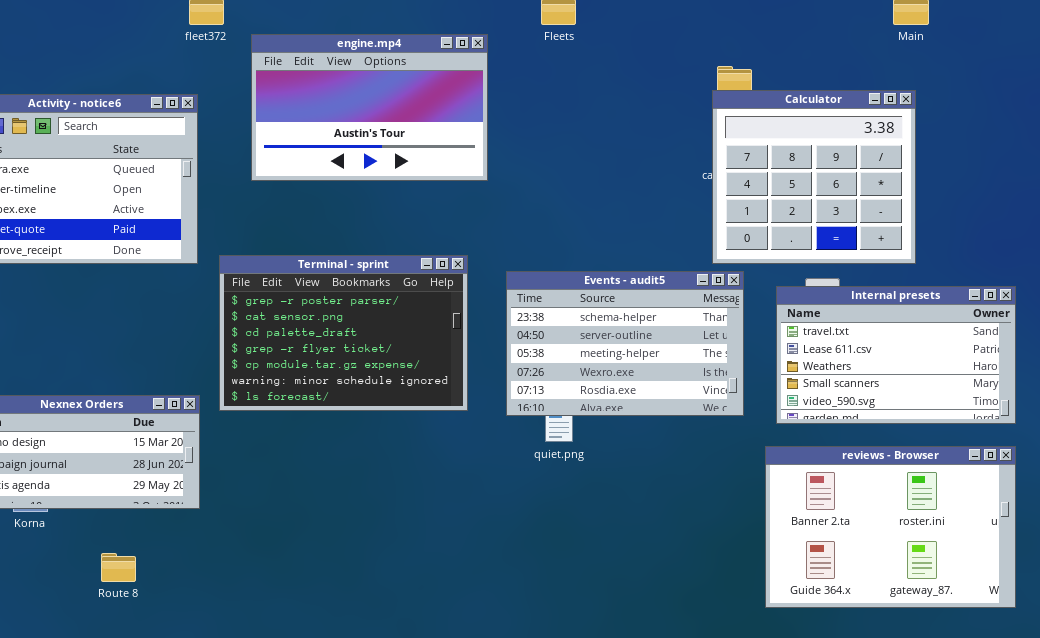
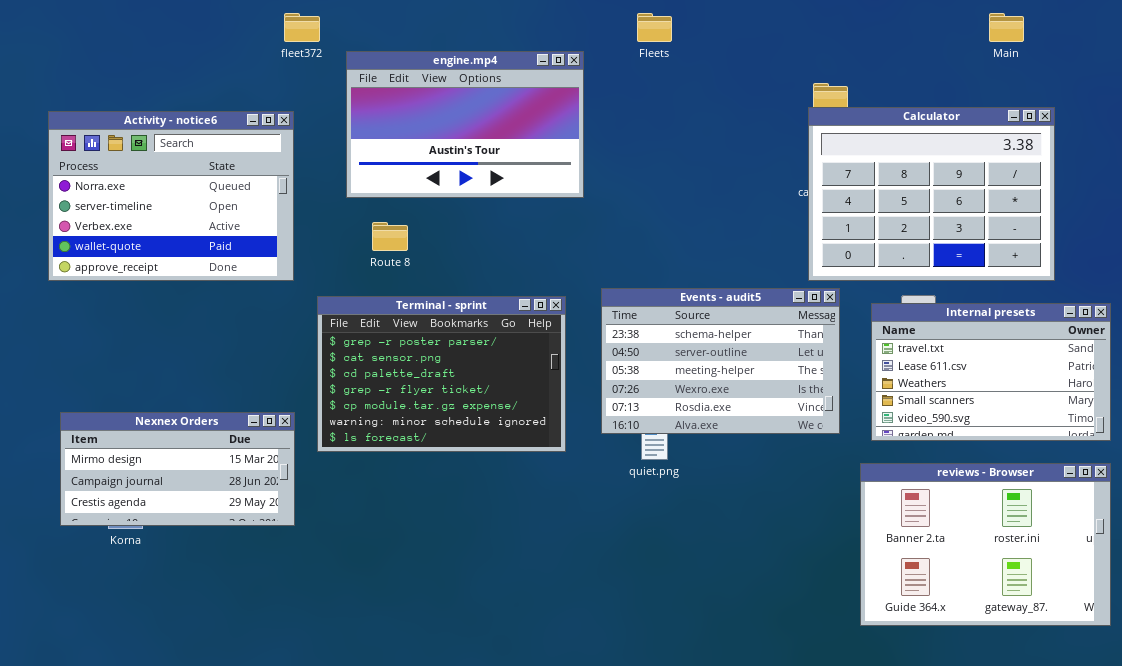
Calculator: [712,90,916,264] -> [808,107,1055,281], resized
Terminal - sprint: [219,255,468,411] -> [317,296,566,452], moved
Route 8: [101,553,136,582] -> [372,222,408,251], moved

